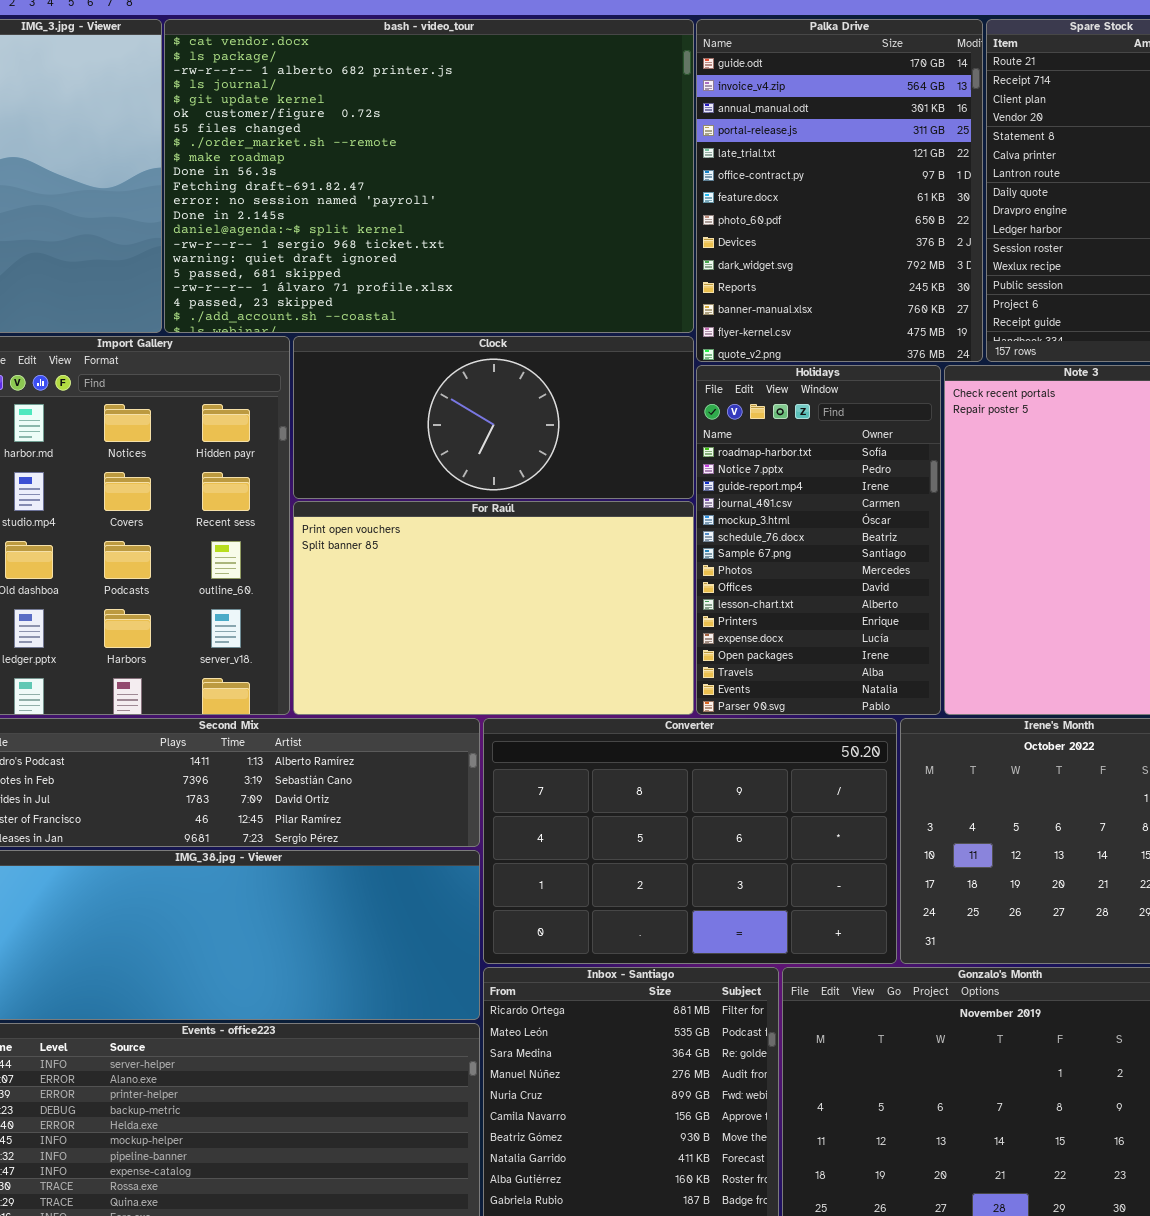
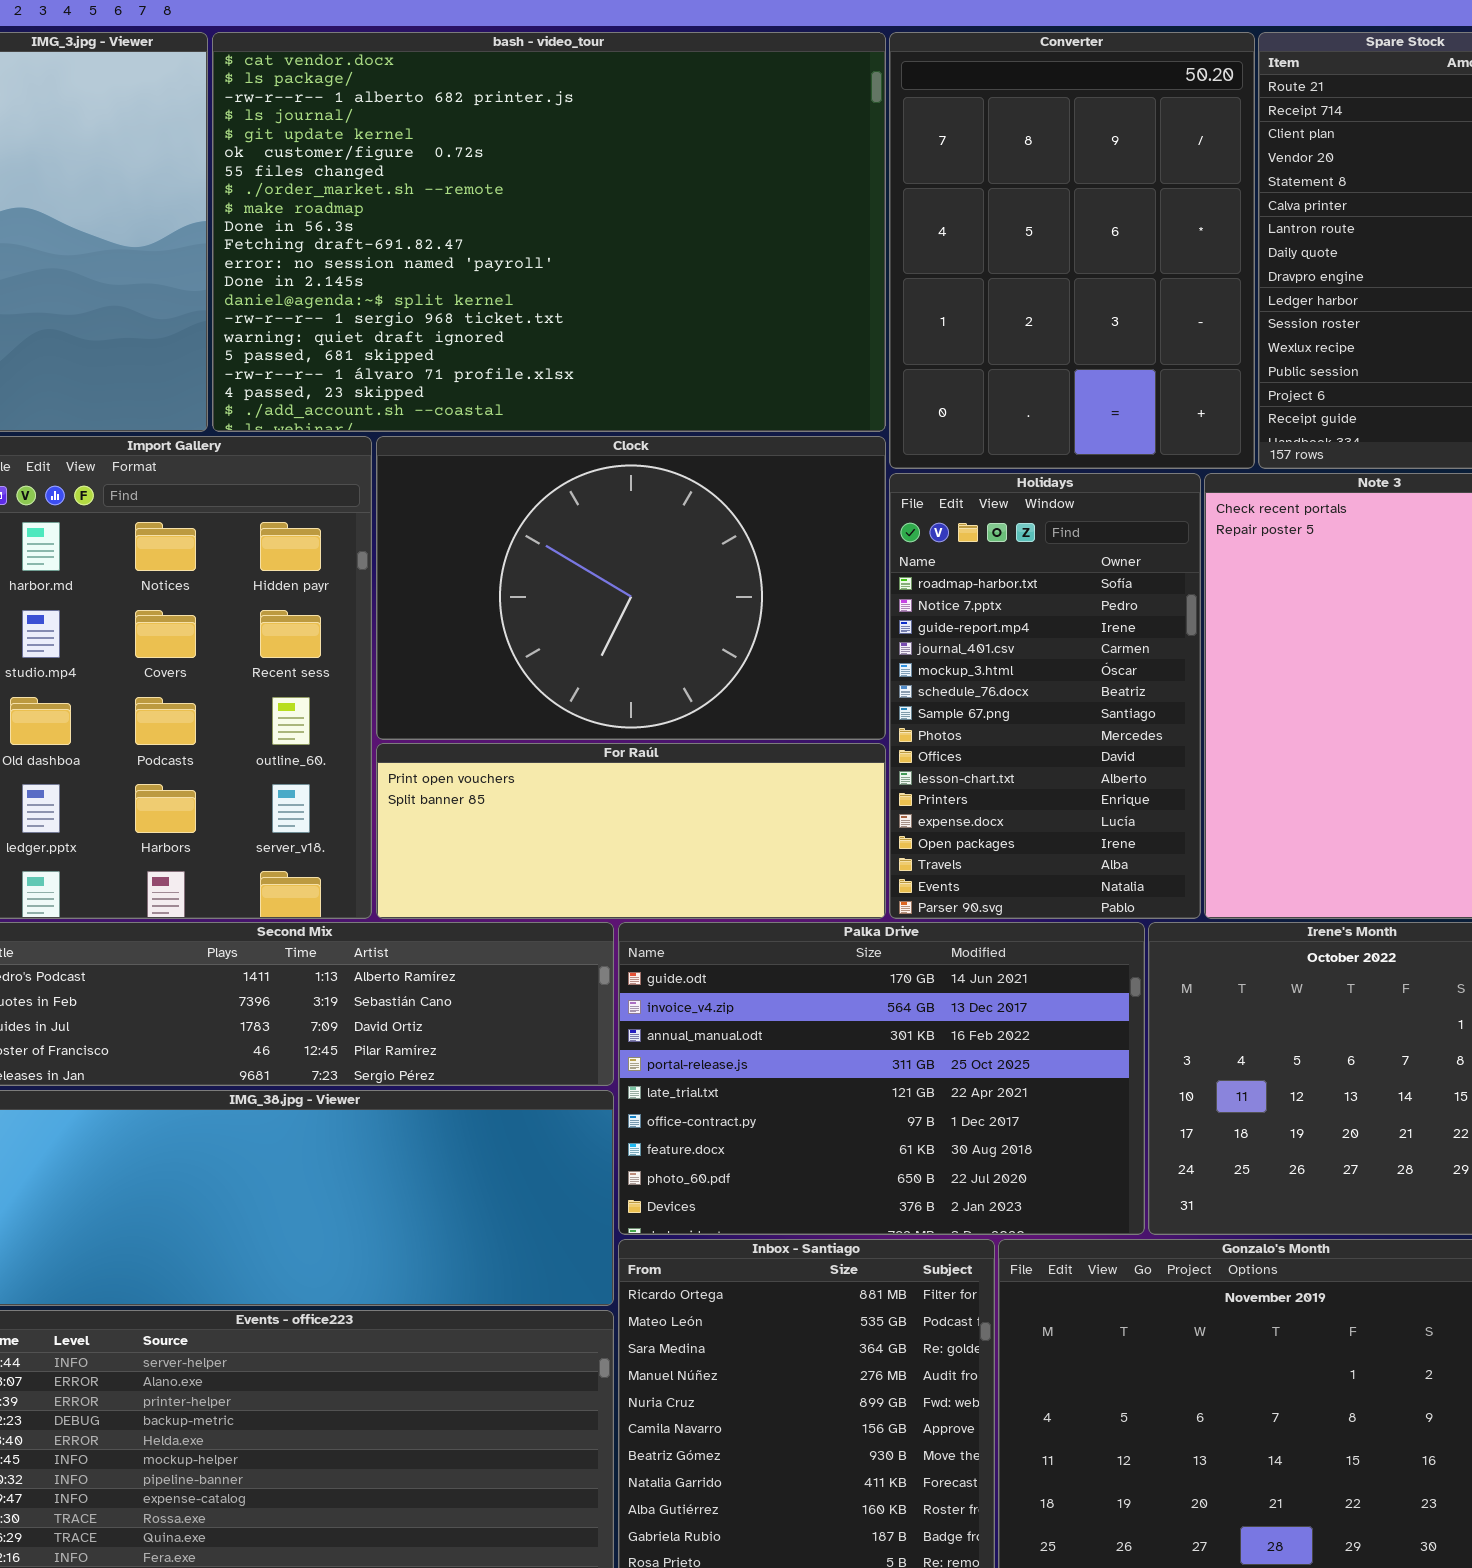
Palka Drive: [696,19,983,362] -> [618,922,1145,1235], moved, resized
Clock: [293,336,694,499] -> [376,436,886,740], resized
For Raúl: [293,501,694,715] -> [376,743,886,919], resized
Converter: [483,718,897,964] -> [889,32,1255,469], moved, resized

